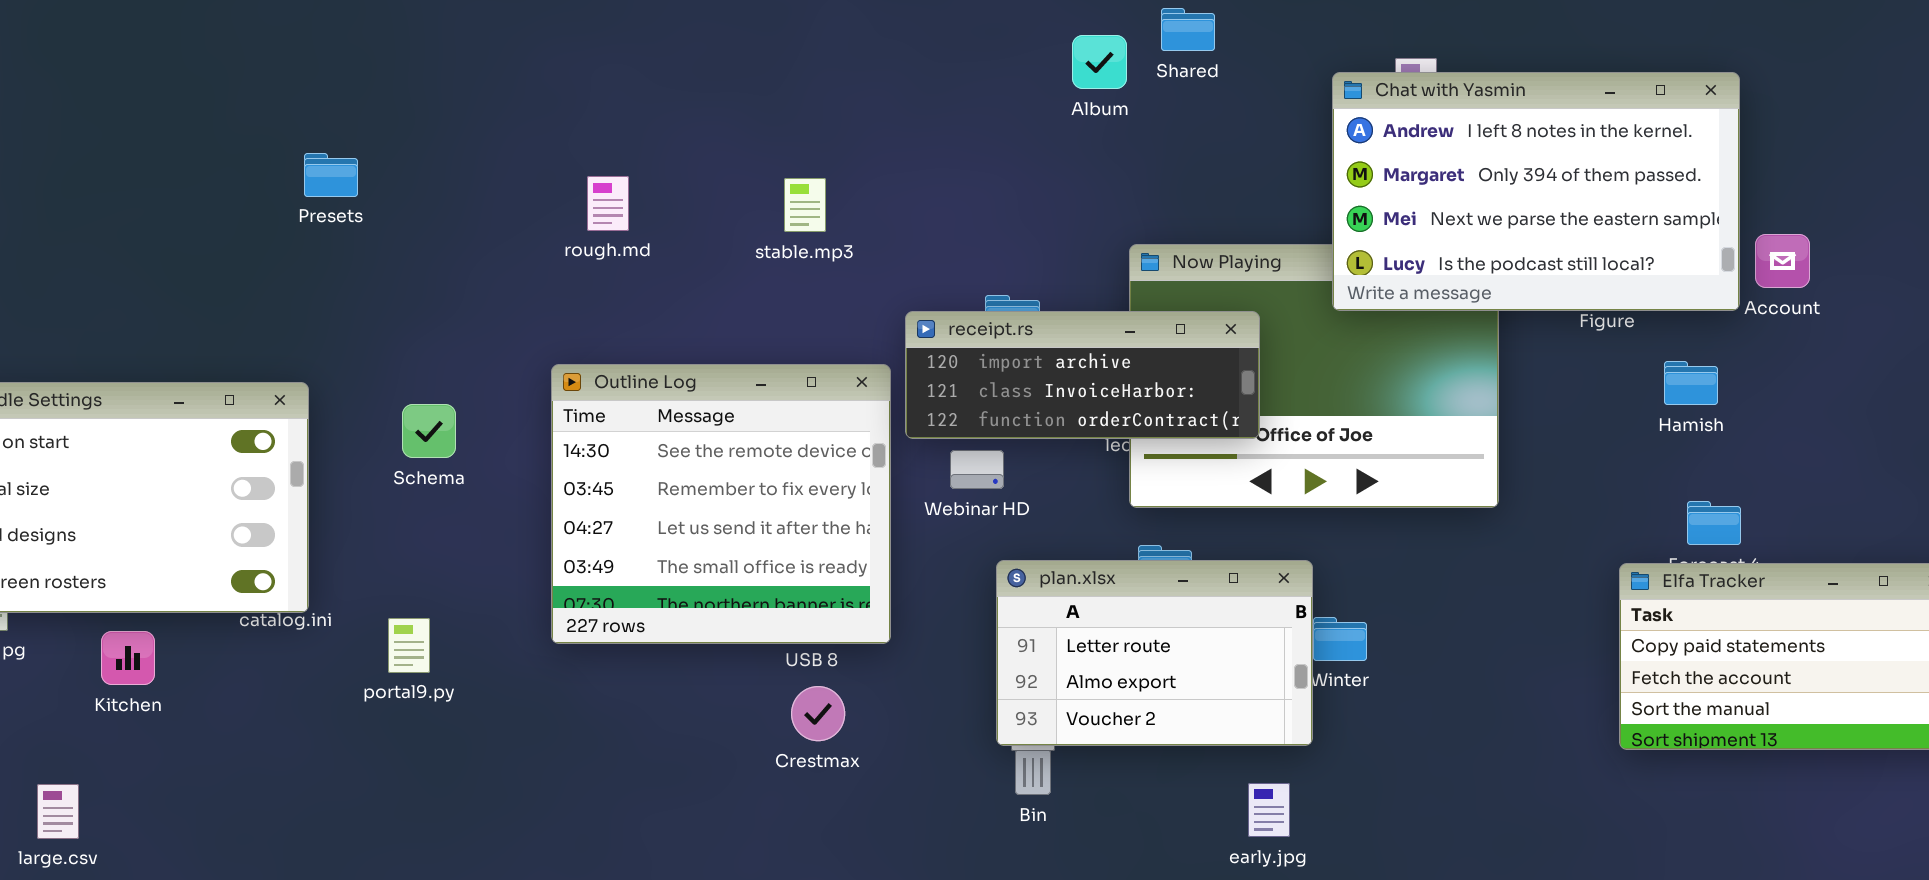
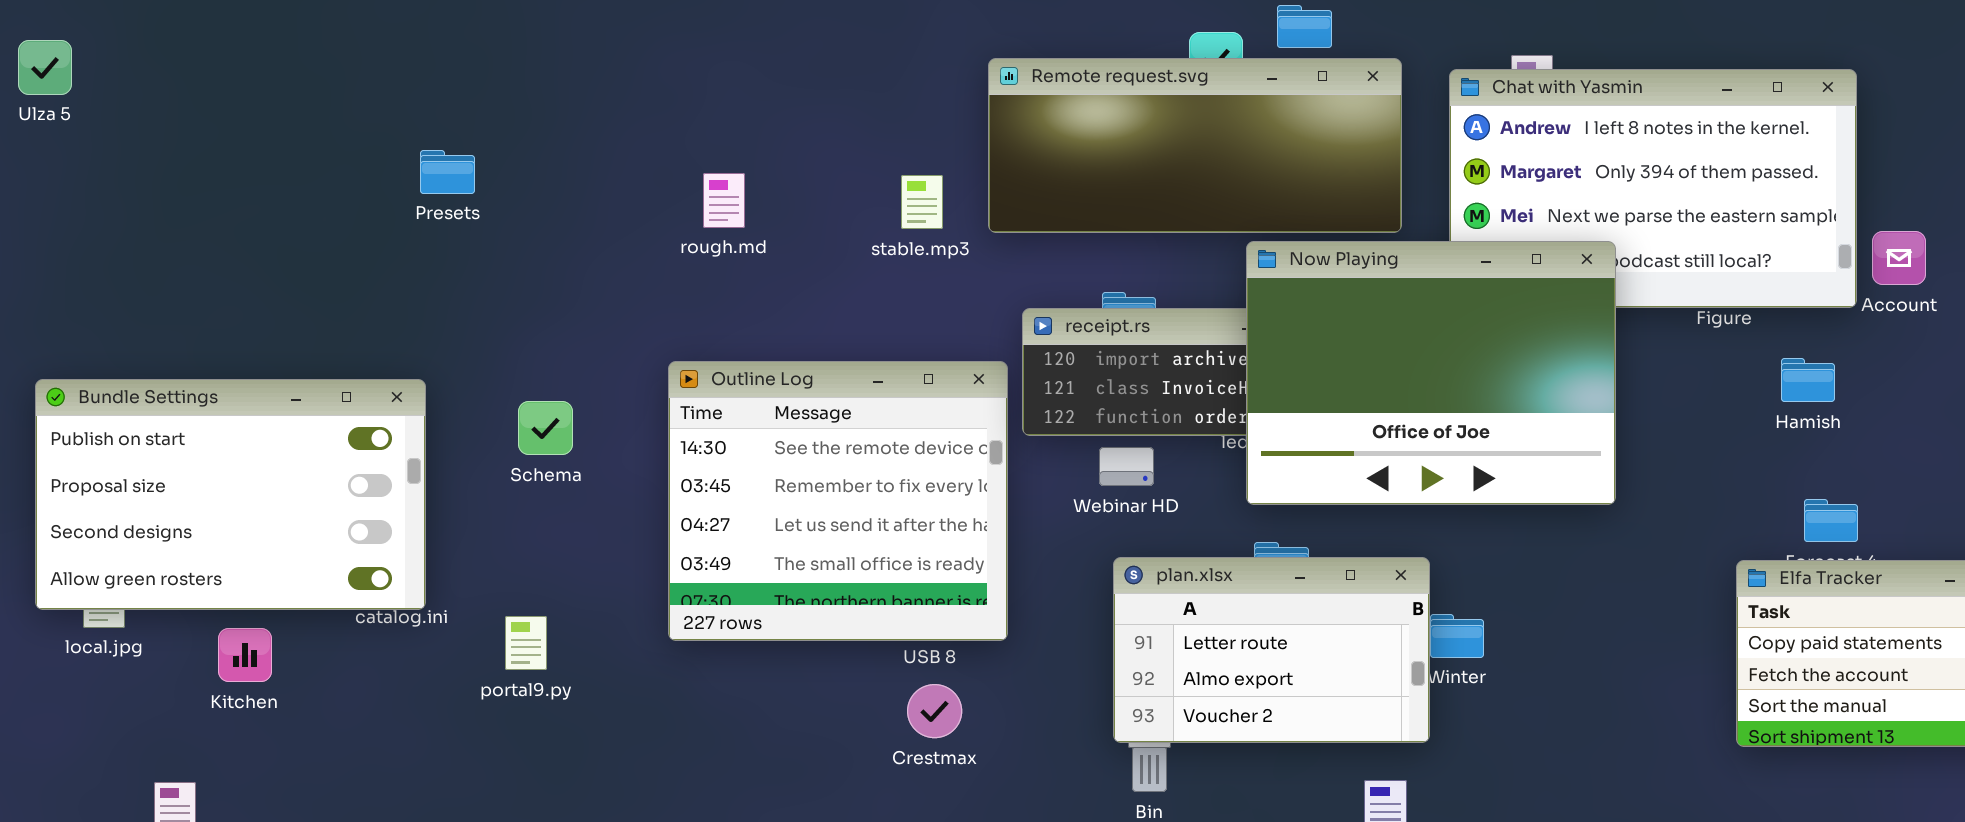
Remote request.svg: none -> [988,58,1402,233], opened
Now Playing: [1129,244,1499,508] -> [1246,241,1616,505], raised
Webinar HD: [950,450,1004,489] -> [1099,447,1154,486], moved

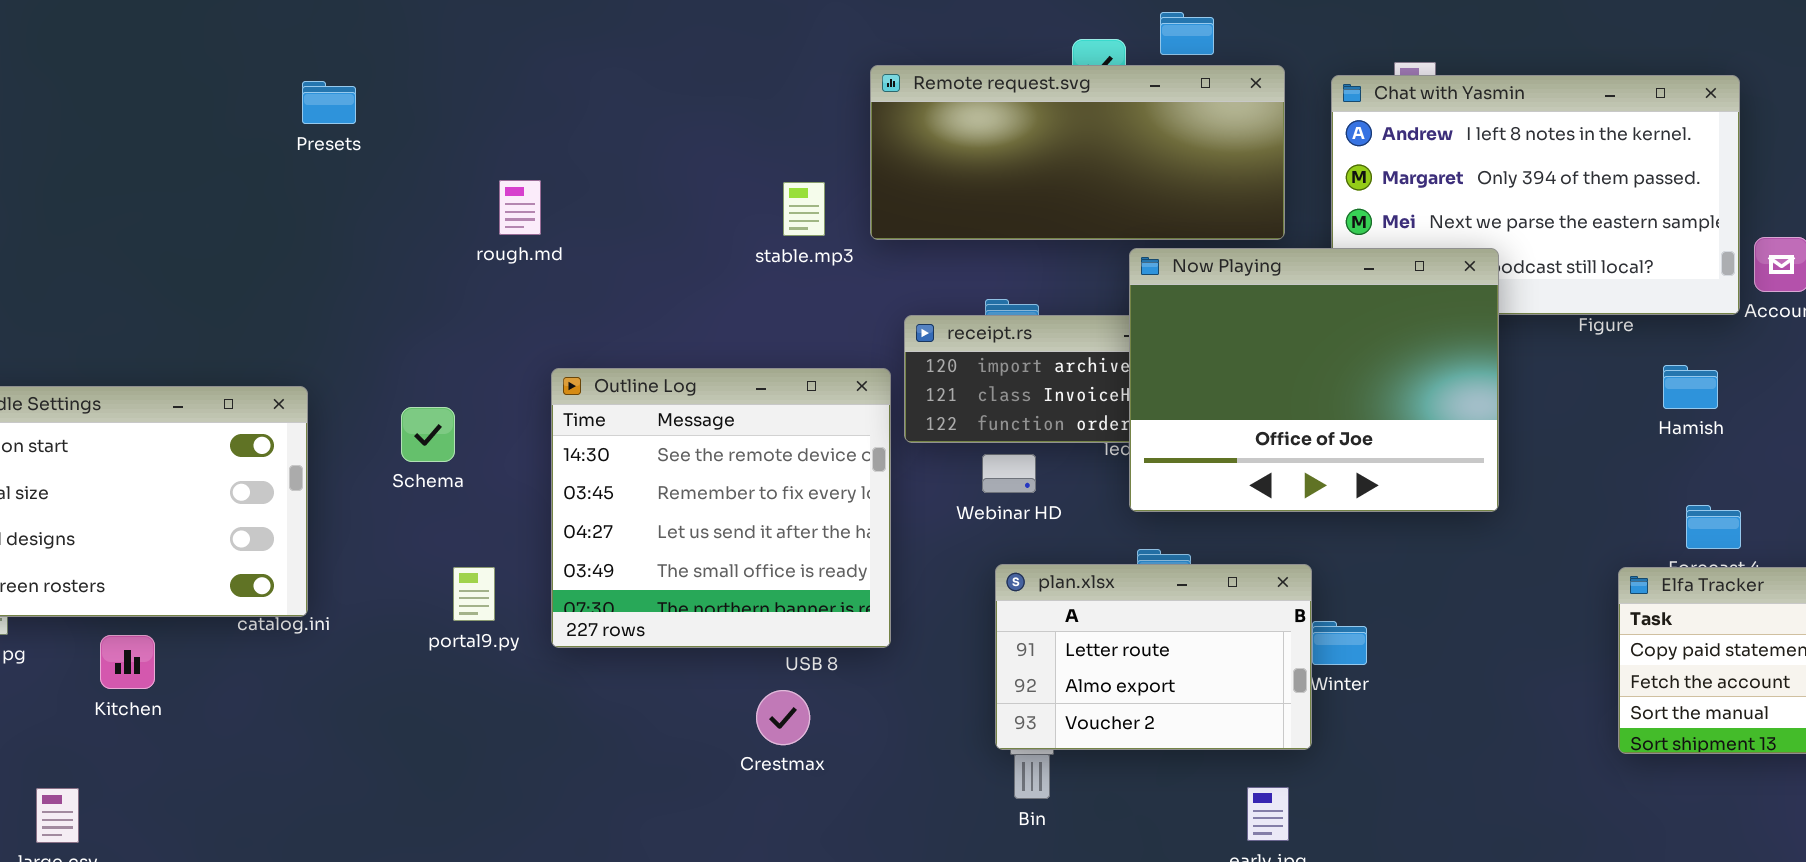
Presets: [420,150,475,194] -> [302,81,356,124], moved
rough.md: [703,173,745,228] -> [499,180,541,235], moved
portal9.py: [505,616,547,670] -> [453,567,495,621], moved
Crestmax: [907,684,962,738] -> [756,690,810,745], moved

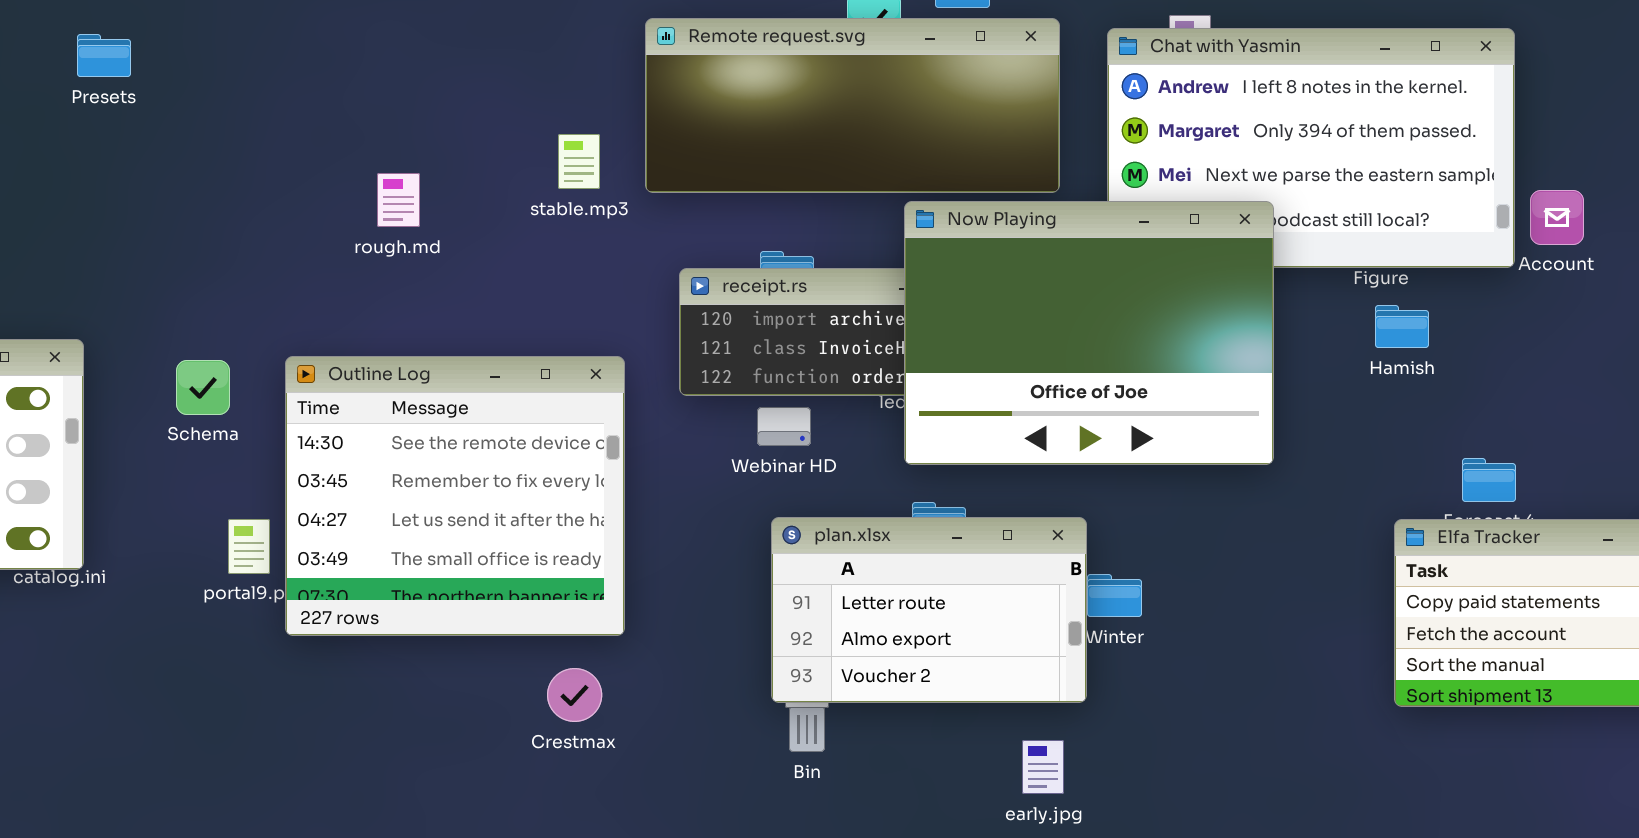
rough.md: [499,180,541,235] -> [377,173,420,227], moved
Hamish: [1663,365,1718,409] -> [1375,305,1429,348], moved
Outline Log: [551,368,891,648] -> [285,356,625,636], moved
Crestmax: [756,690,810,745] -> [547,668,602,722], moved

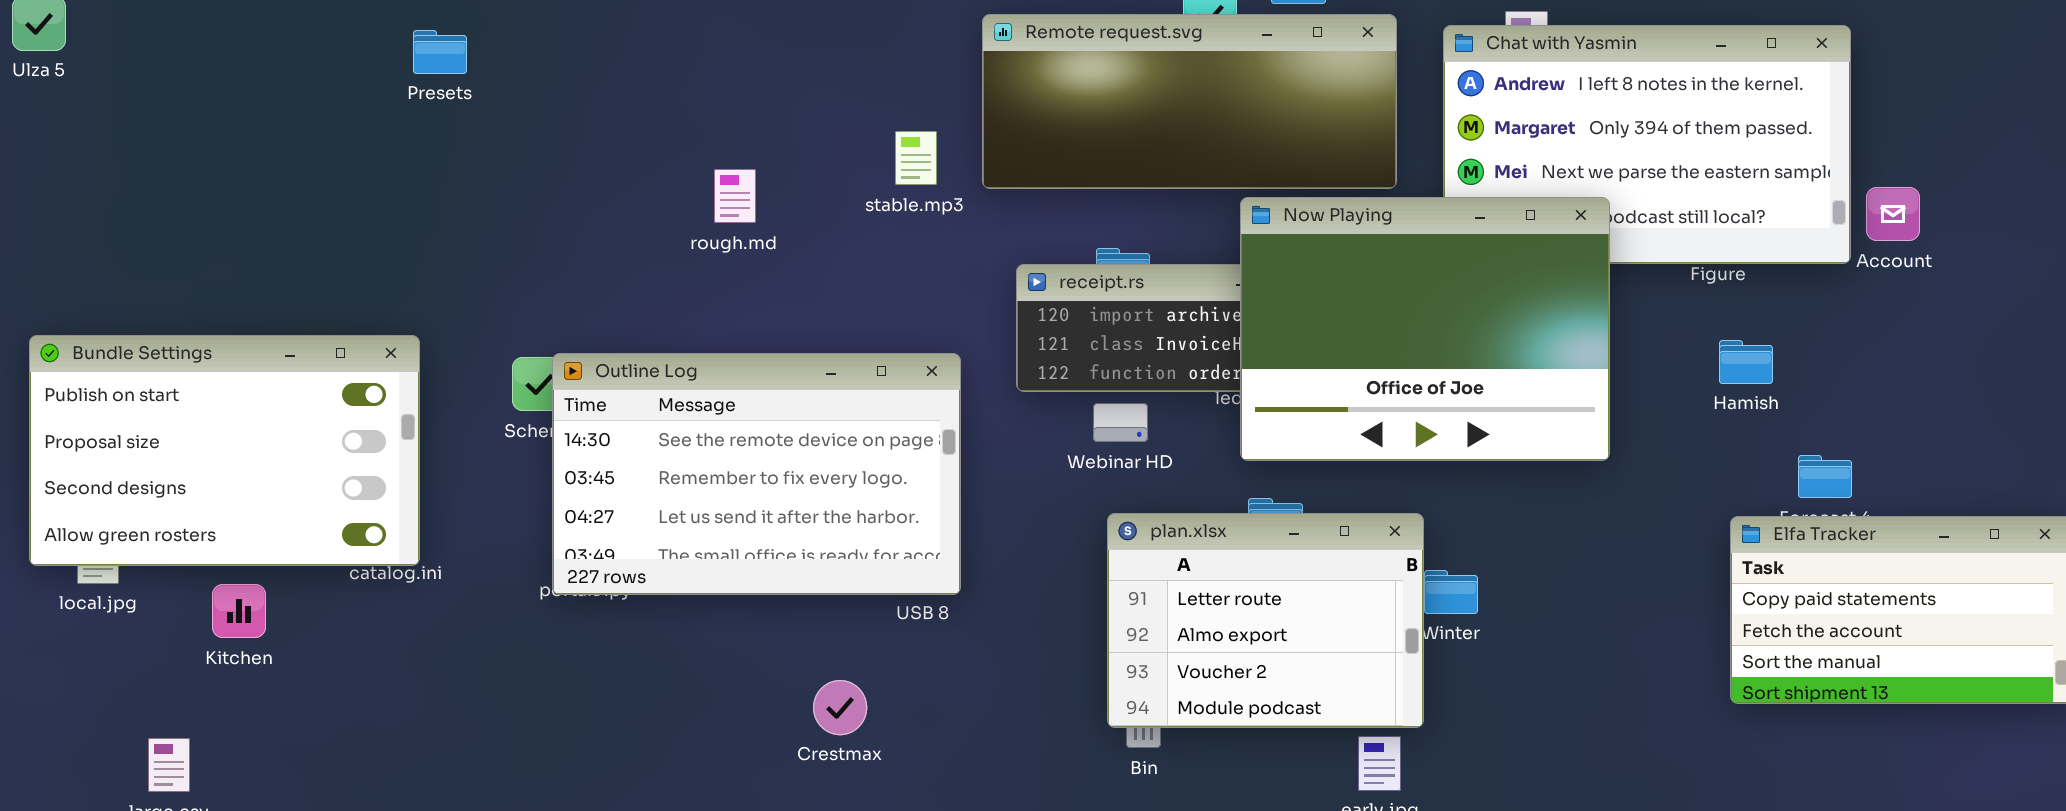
Hamish: [1375,305,1429,348] -> [1719,340,1773,384], moved
Outline Log: [285,356,625,636] -> [552,353,961,595], resized
plan.xlsx: [771,517,1087,703] -> [1107,513,1424,728], resized
Crestmax: [547,668,602,722] -> [813,680,867,735], moved

